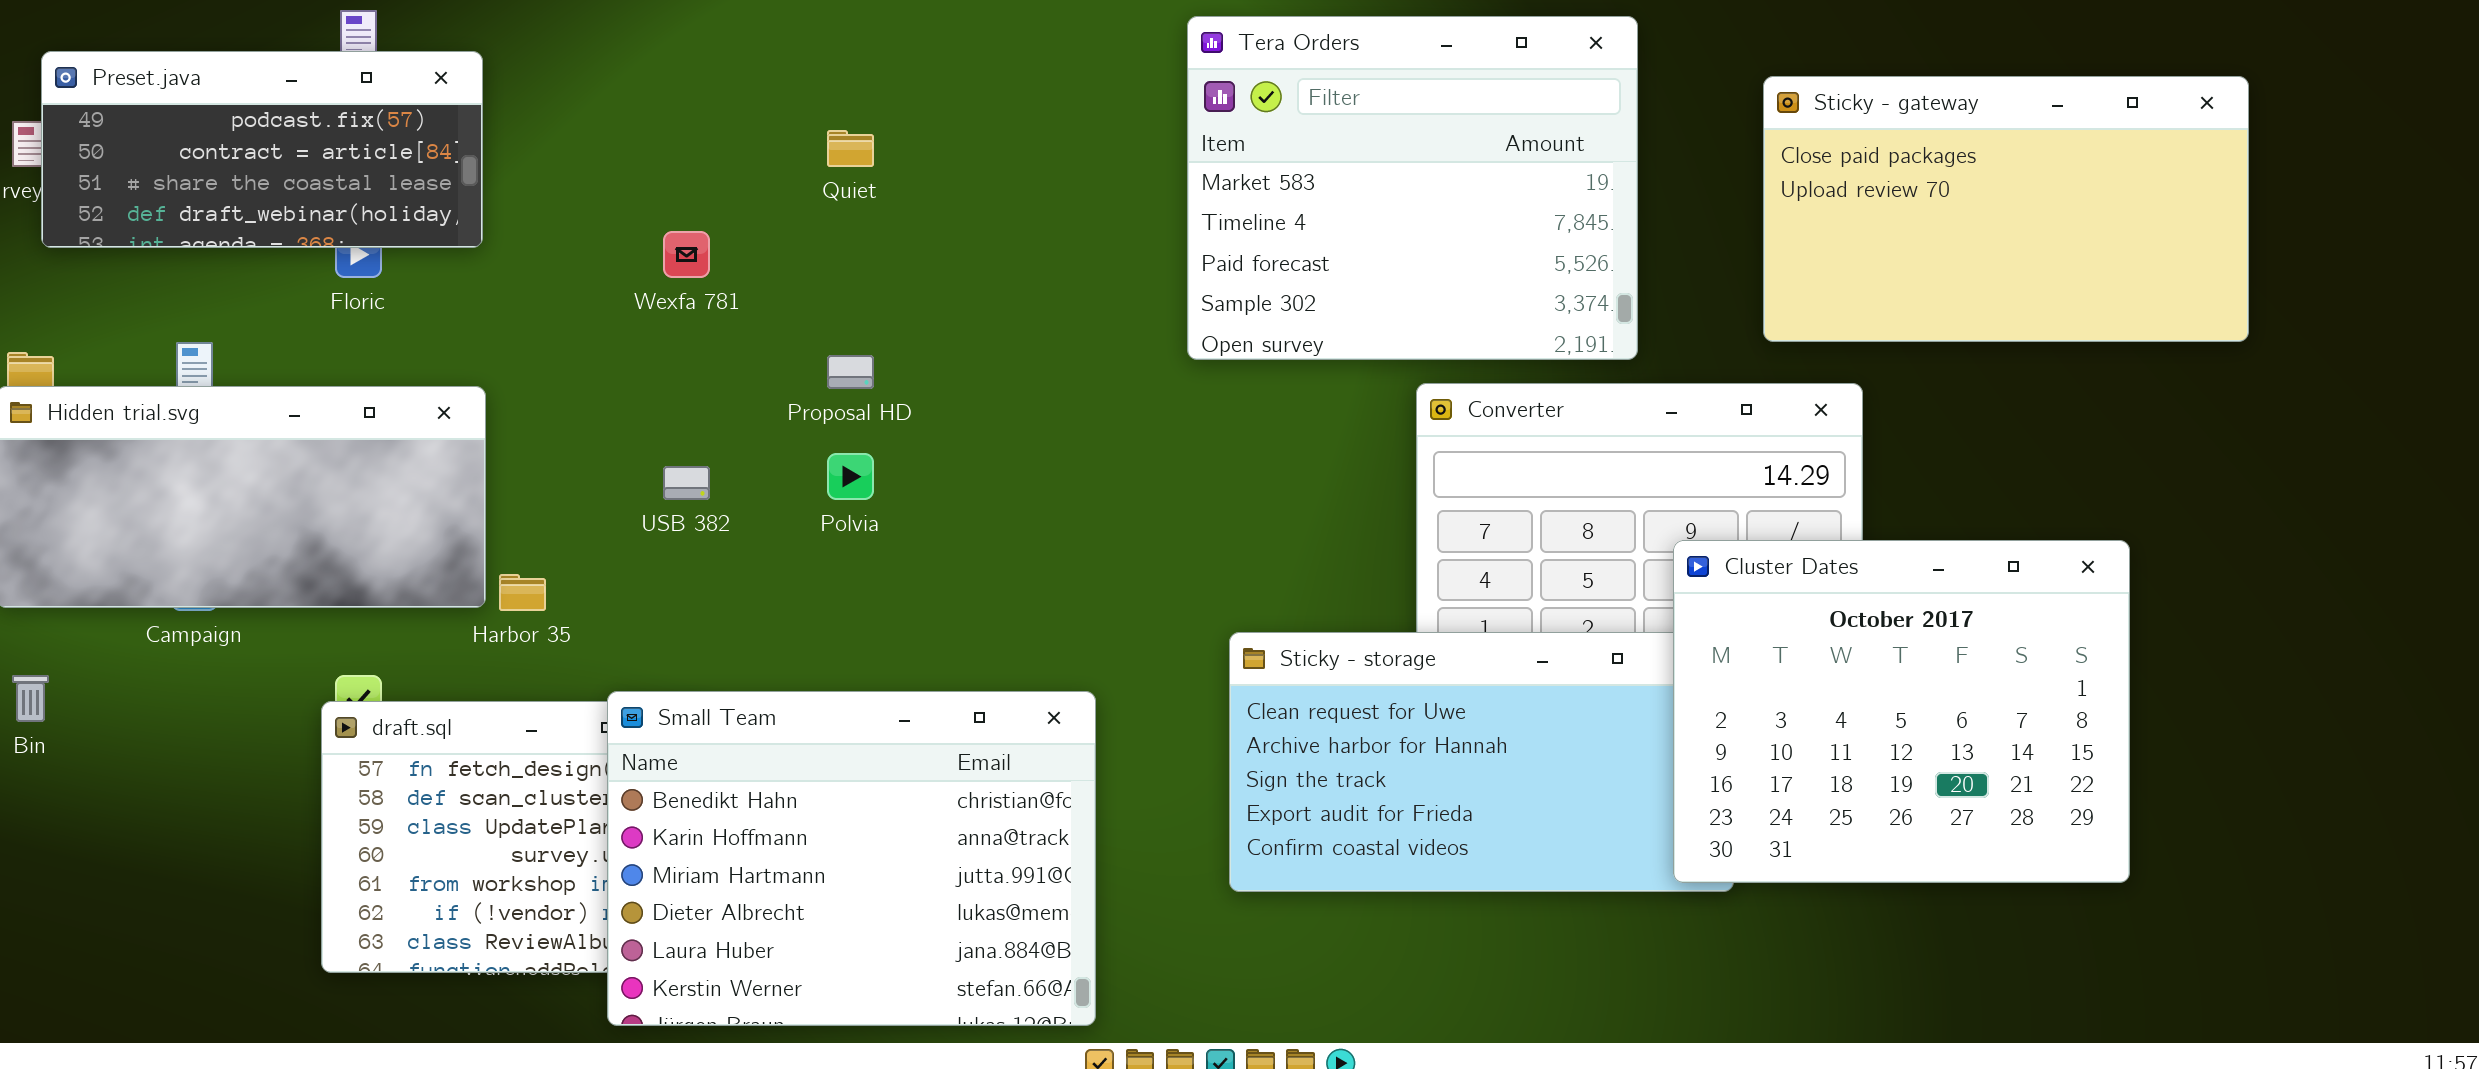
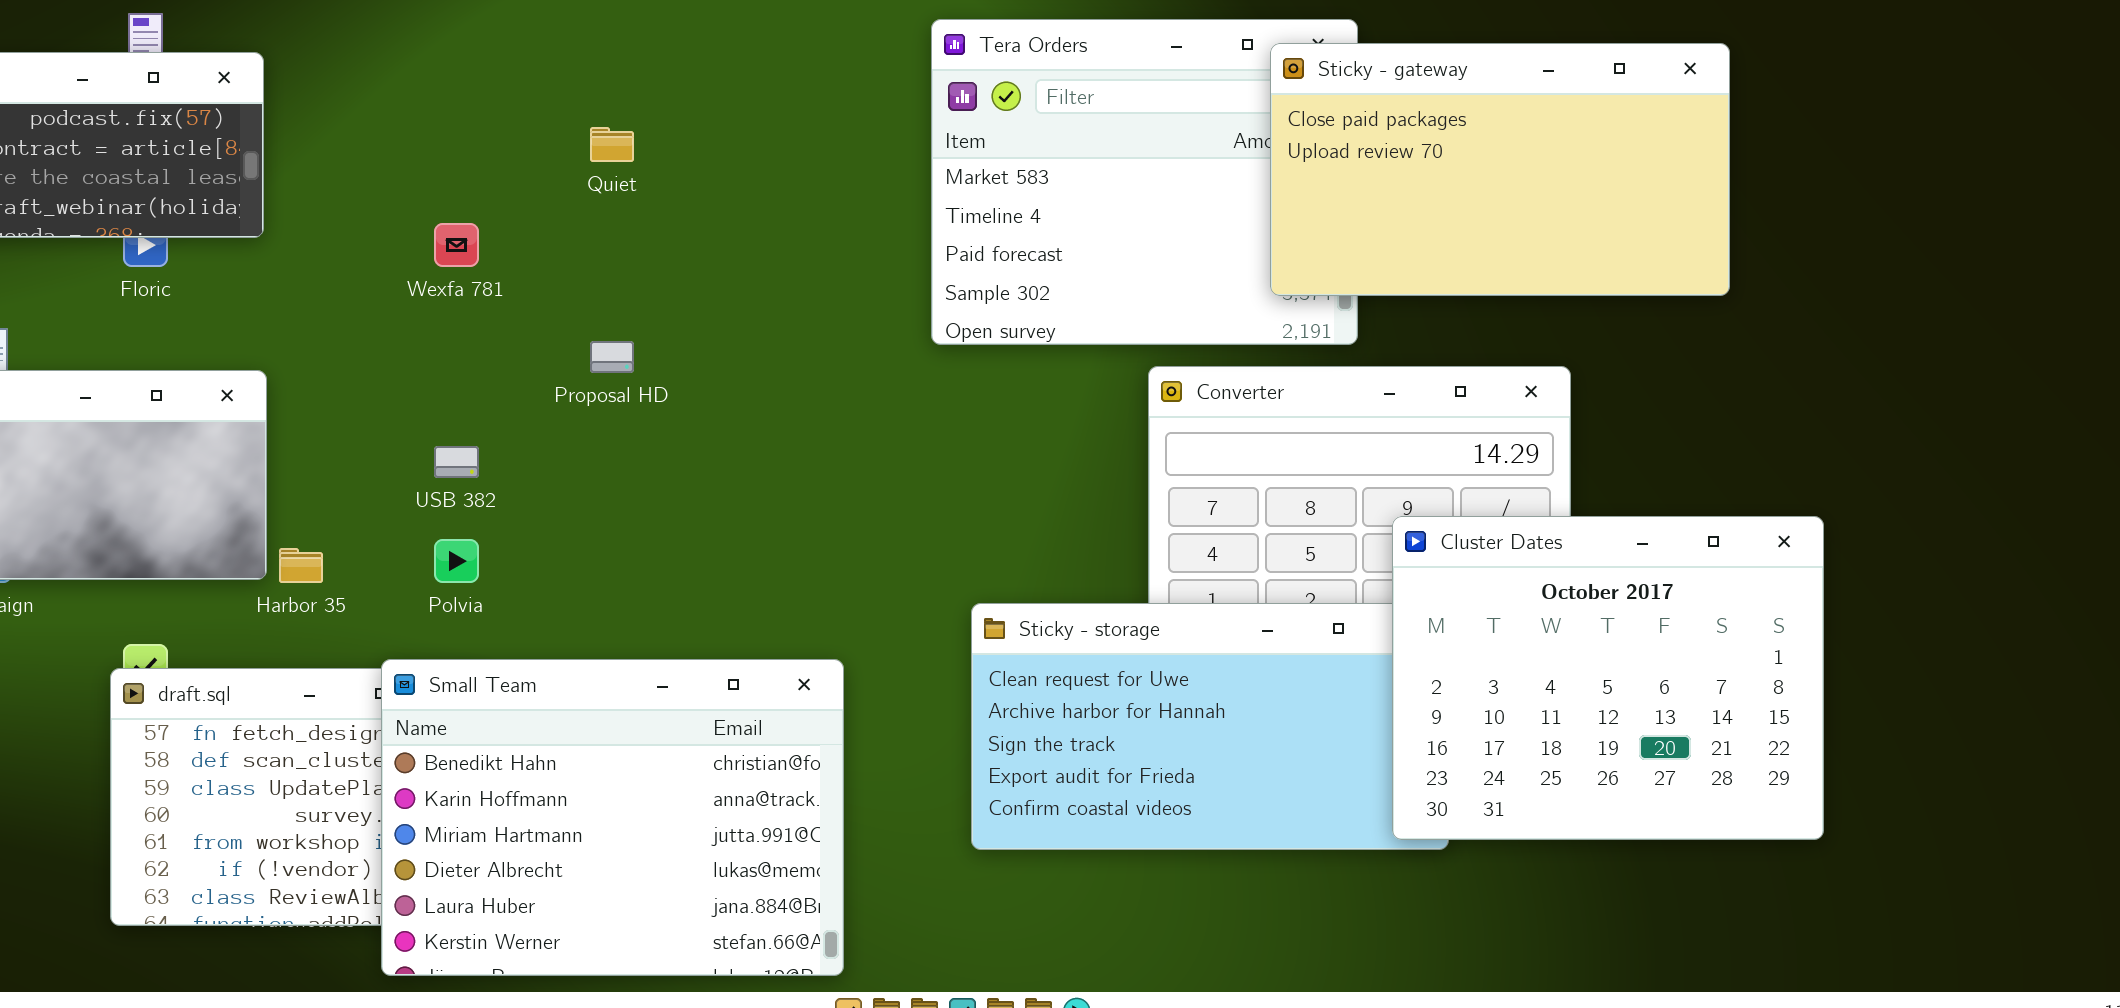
Sticky - gateway: [1763,76,2249,342] -> [1270,43,1730,296], moved
Polvia: [827,453,874,500] -> [434,539,479,583], moved

